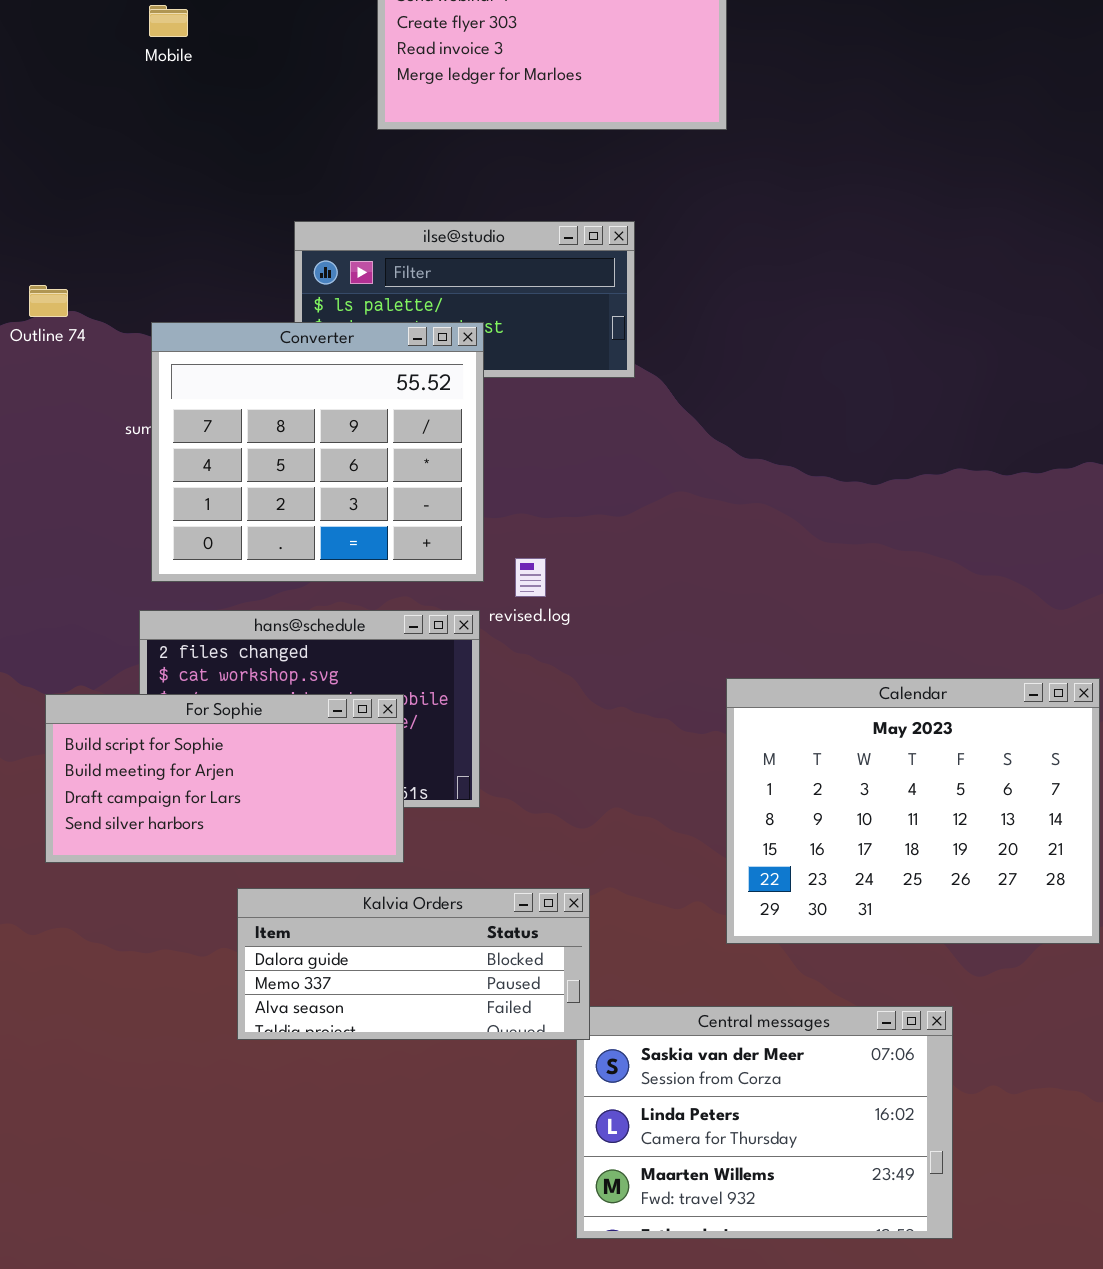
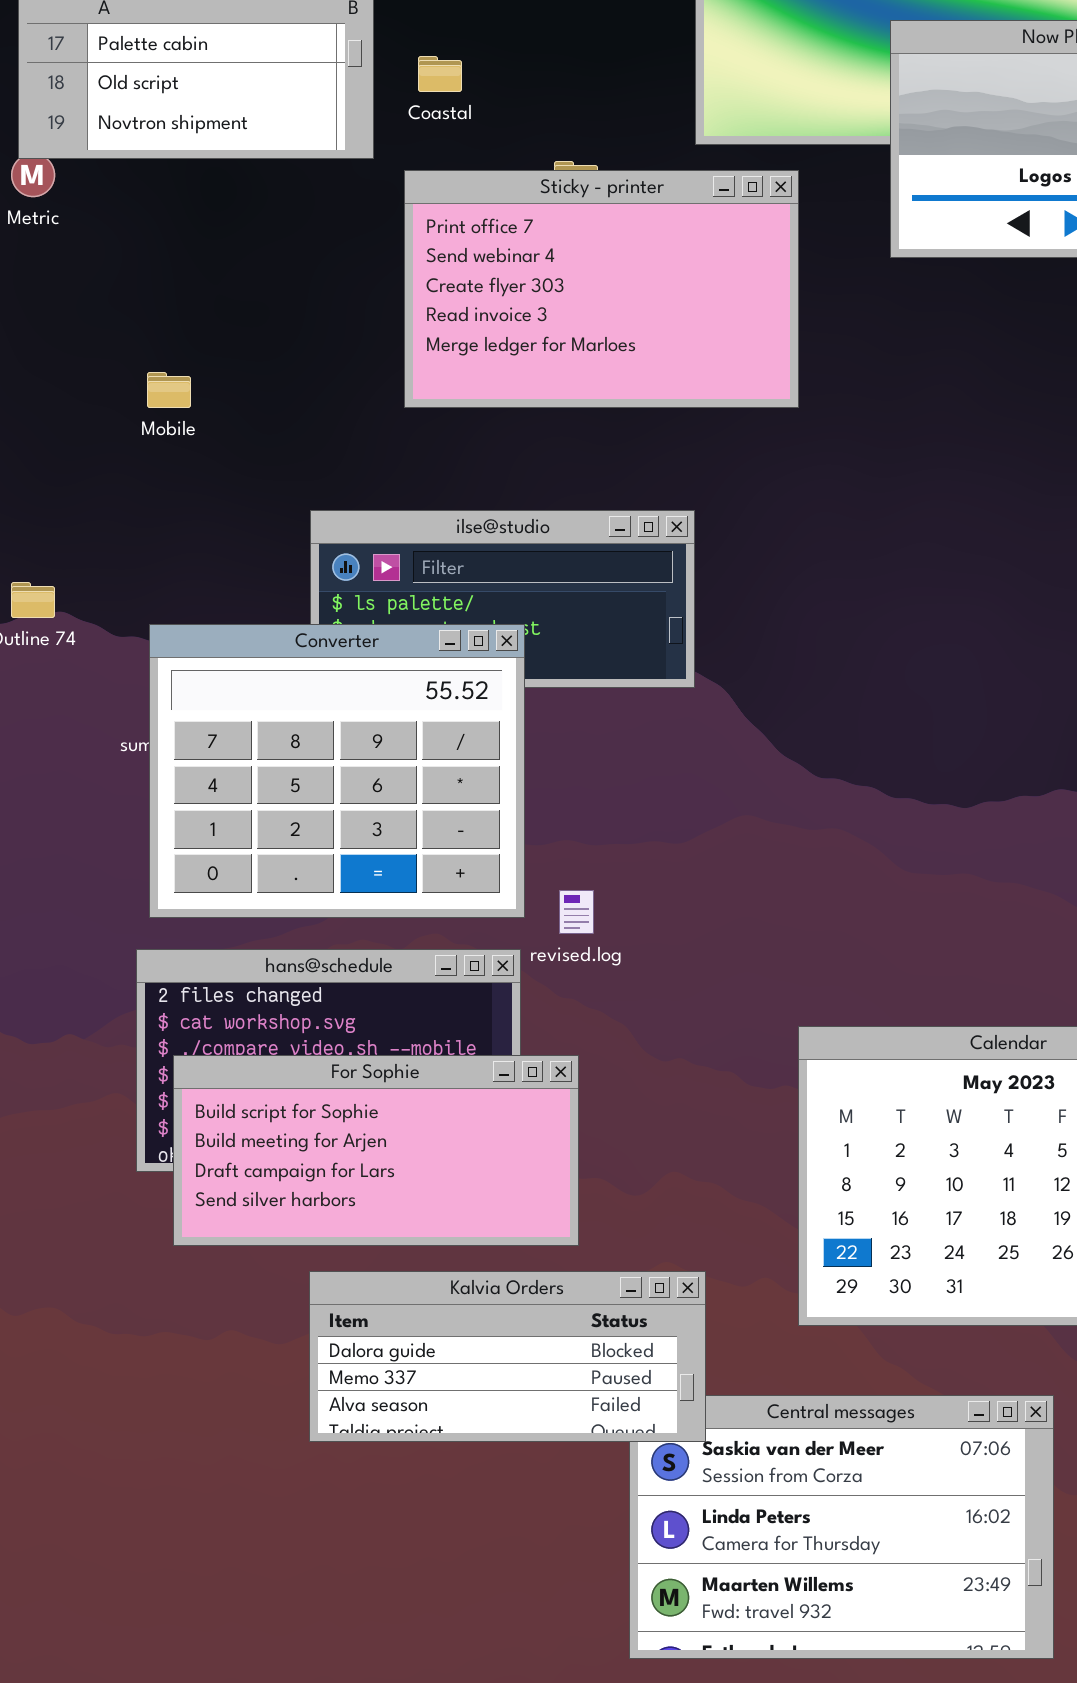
Mobile: [149,5,188,37] -> [147,372,191,408], moved
For Sophie: [45,694,404,863] -> [173,1055,579,1246], moved
Kalvia Orders: [237,888,590,1040] -> [309,1271,706,1442], moved

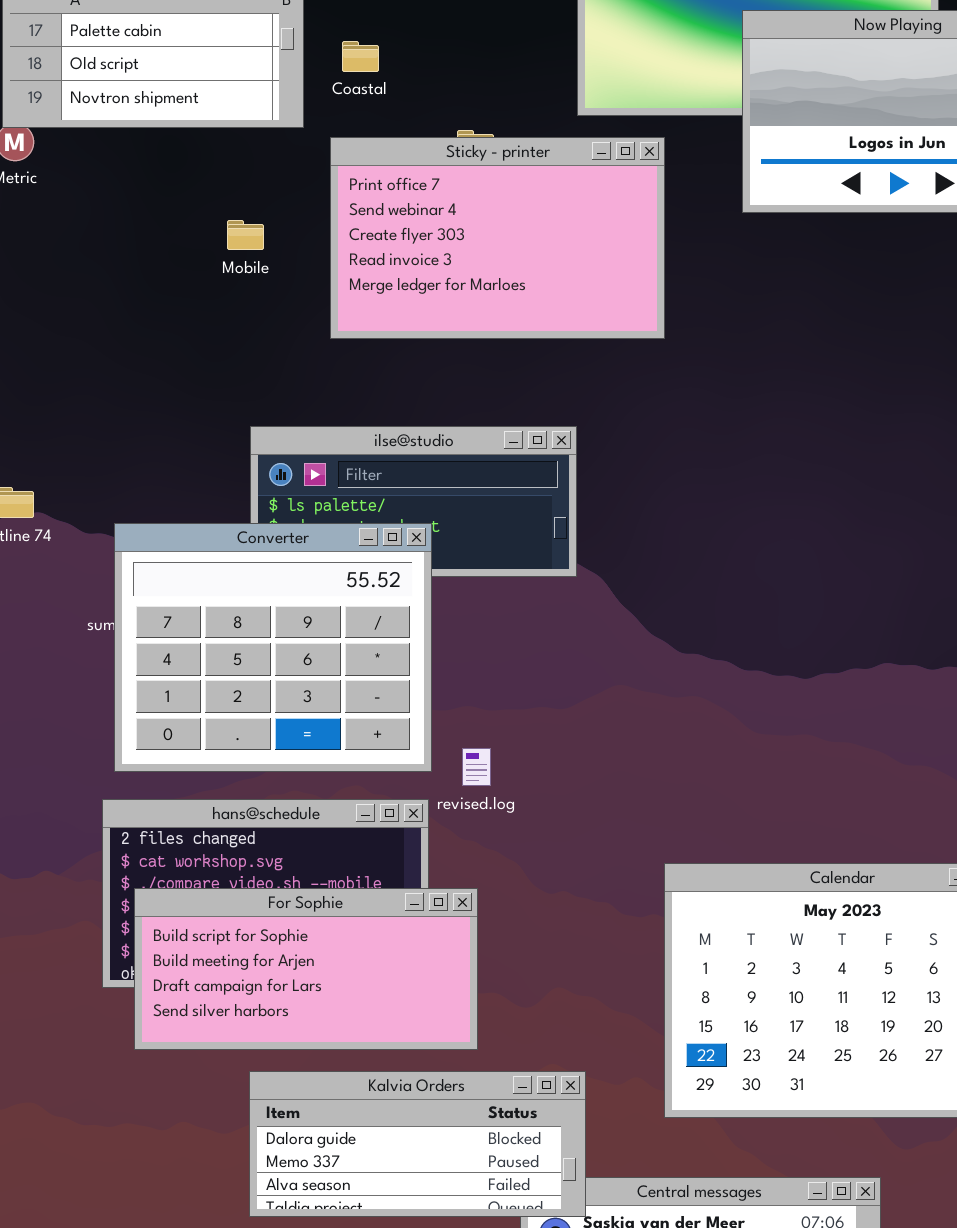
Mobile: [147,372,191,408] -> [227,220,264,250], moved

